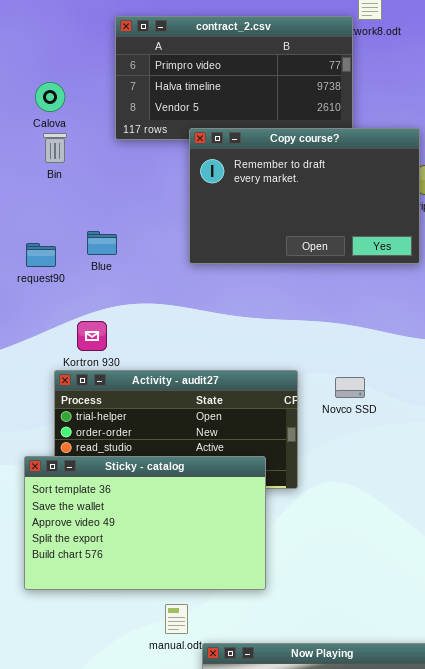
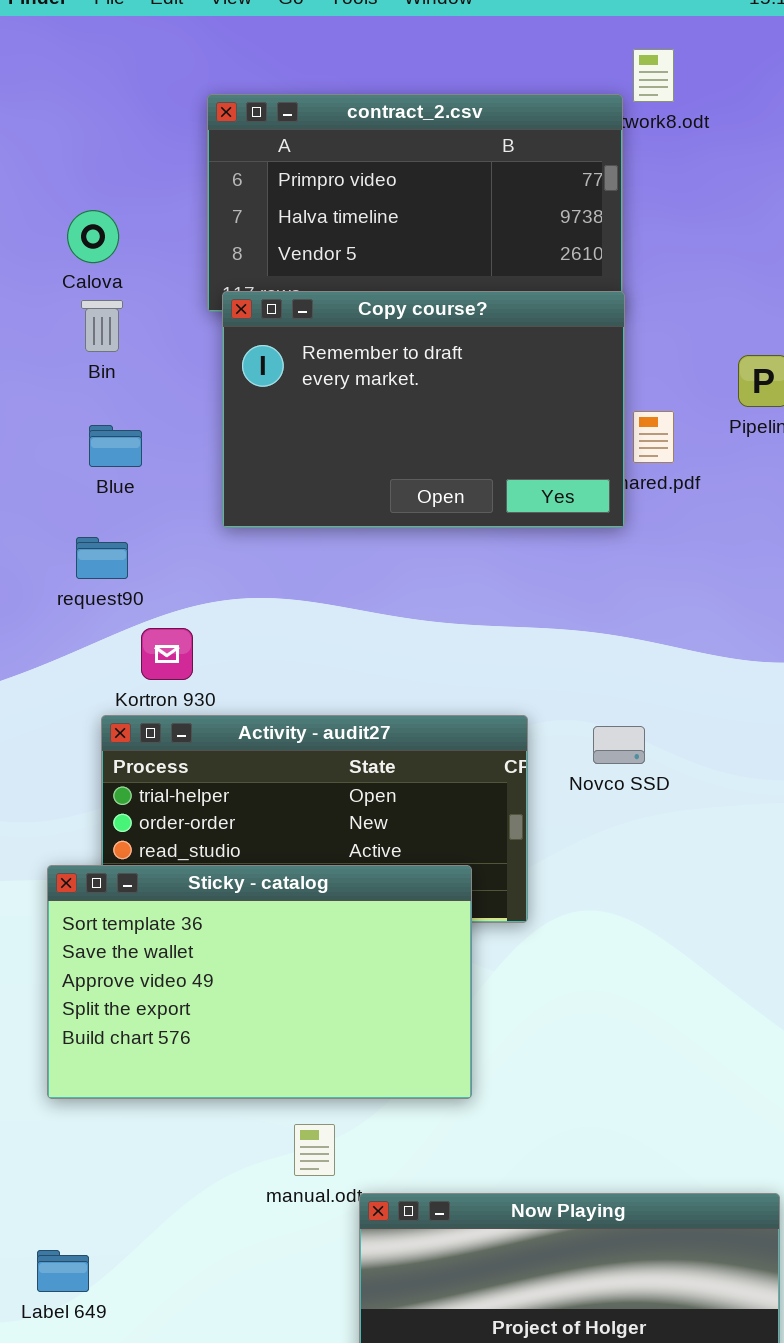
Copy course?: [189,128,420,264] -> [222,291,625,528], moved
Blue: [87,231,117,255] -> [89,425,142,467], moved
request90: [26,243,56,267] -> [76,537,128,579], moved

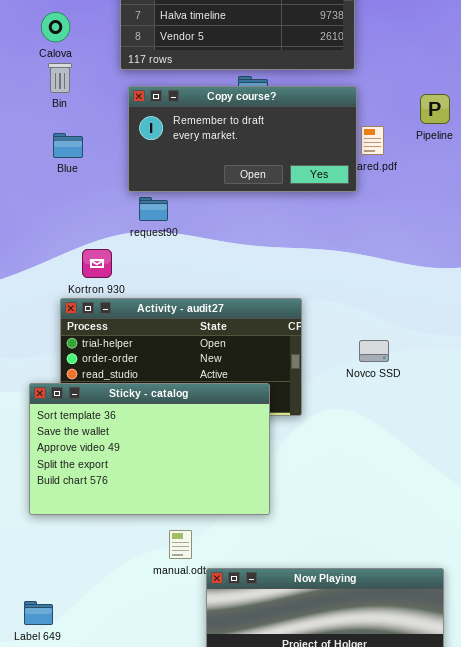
Copy course?: [222,291,625,528] -> [128,86,357,192], resized
request90: [76,537,128,579] -> [139,197,168,221], moved
Novco SSD: [593,726,645,764] -> [359,340,389,362], moved

